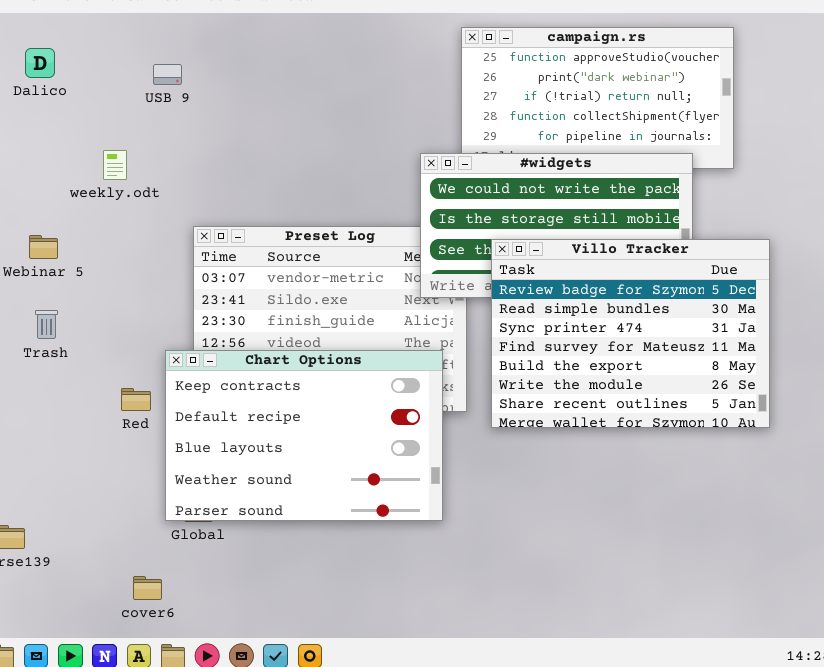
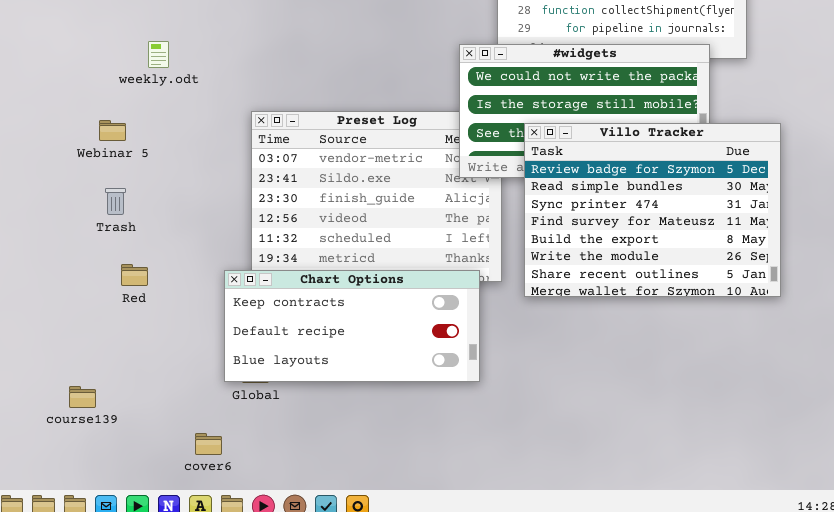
weekly.odt: [103,150,127,180] -> [148,41,169,68], moved
Chart Options: [165,350,443,521] -> [224,270,480,382], resized
Red: [121,388,151,411] -> [121,264,148,286], moved

